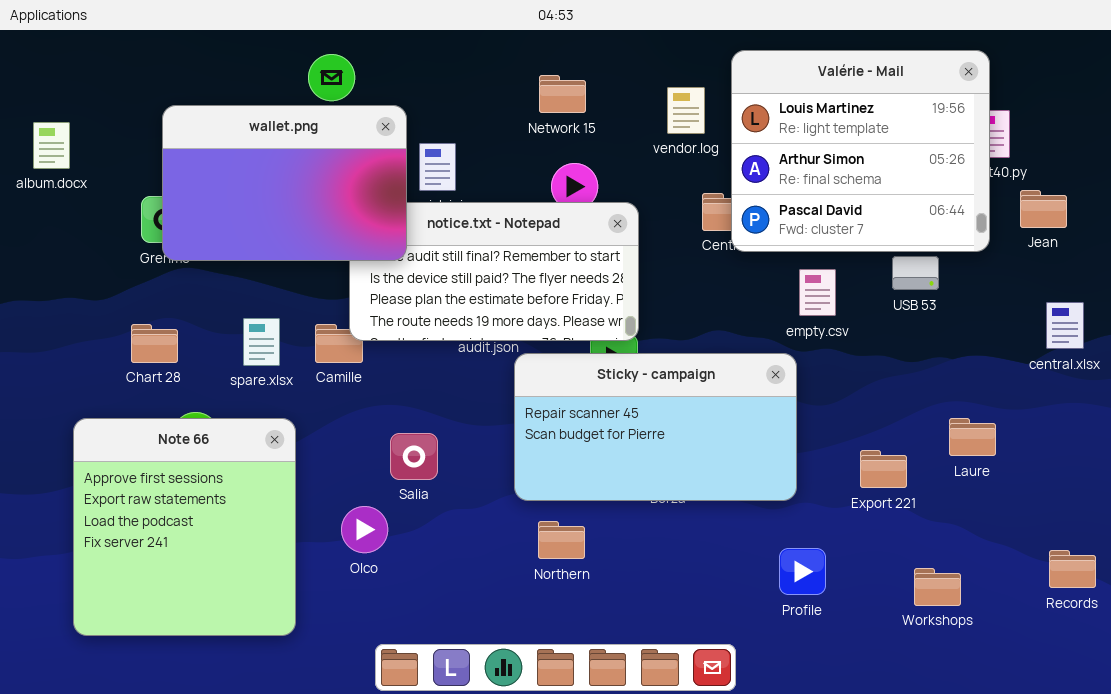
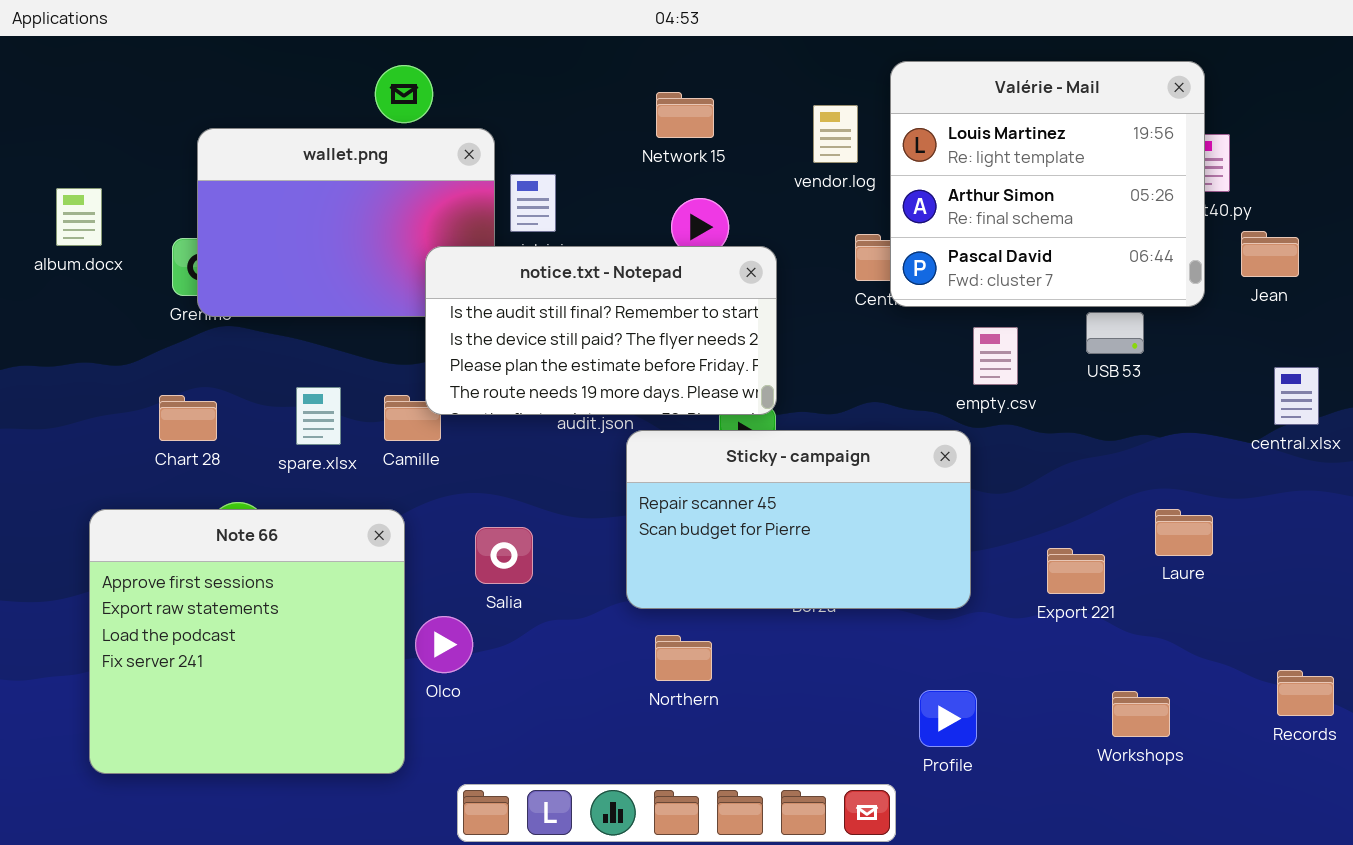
album.docx: [33,122,70,169] -> [56,188,102,246], moved
notice.txt - Notepad: [349,202,639,341] -> [425,246,777,415], raised
Note 66: [73,418,296,636] -> [89,509,405,774], resized
Profile: [779,548,826,595] -> [919,690,977,747], moved

